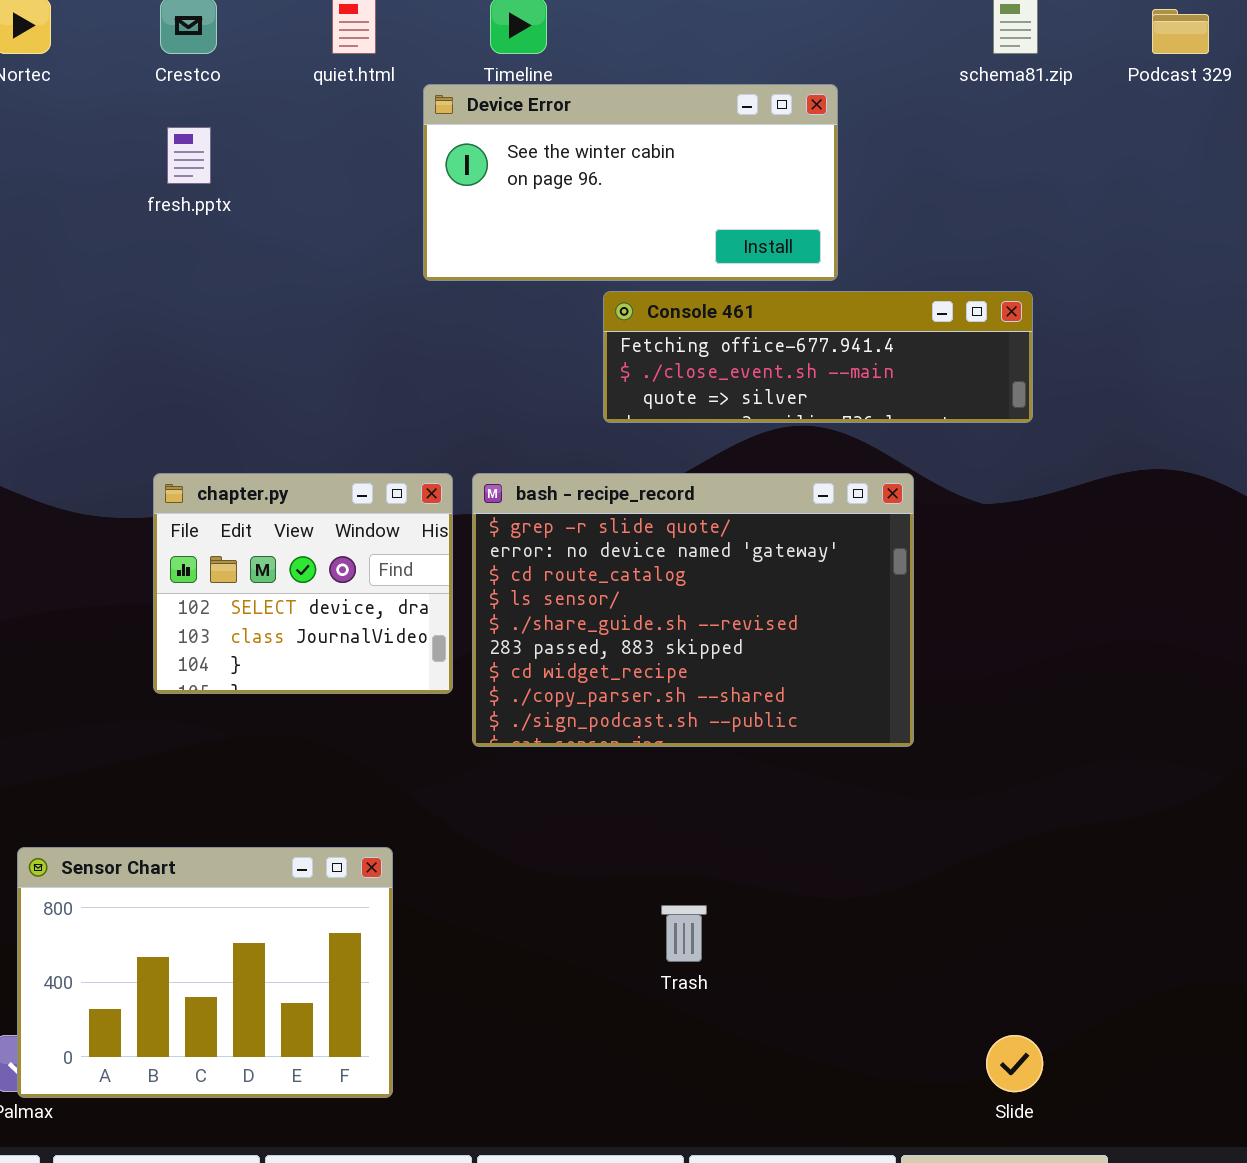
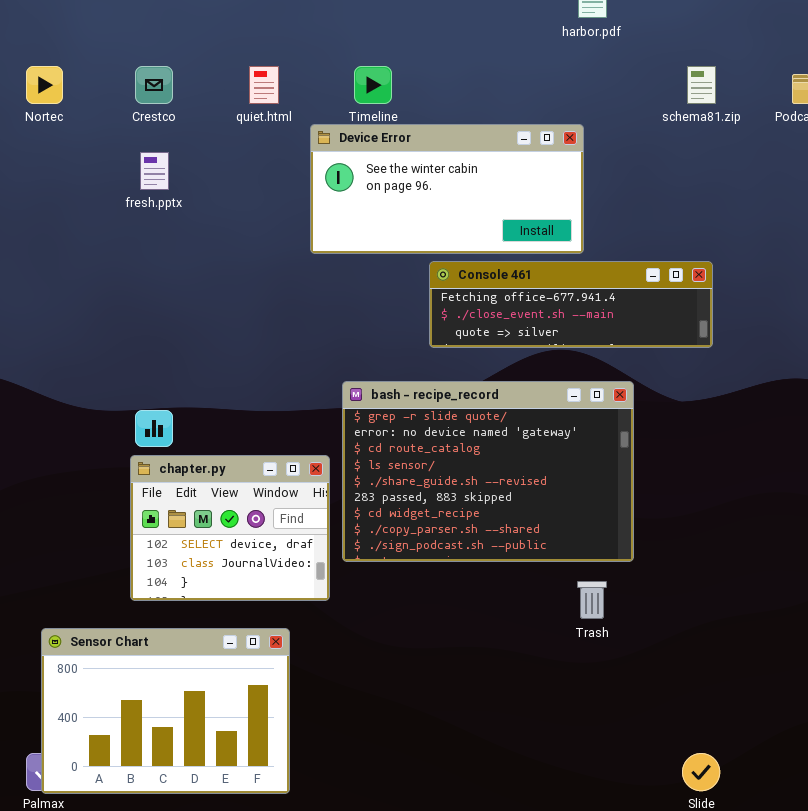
chapter.py: [153,473,453,694] -> [130,455,330,601], moved
Trash: [661,905,707,962] -> [577,581,607,619], moved

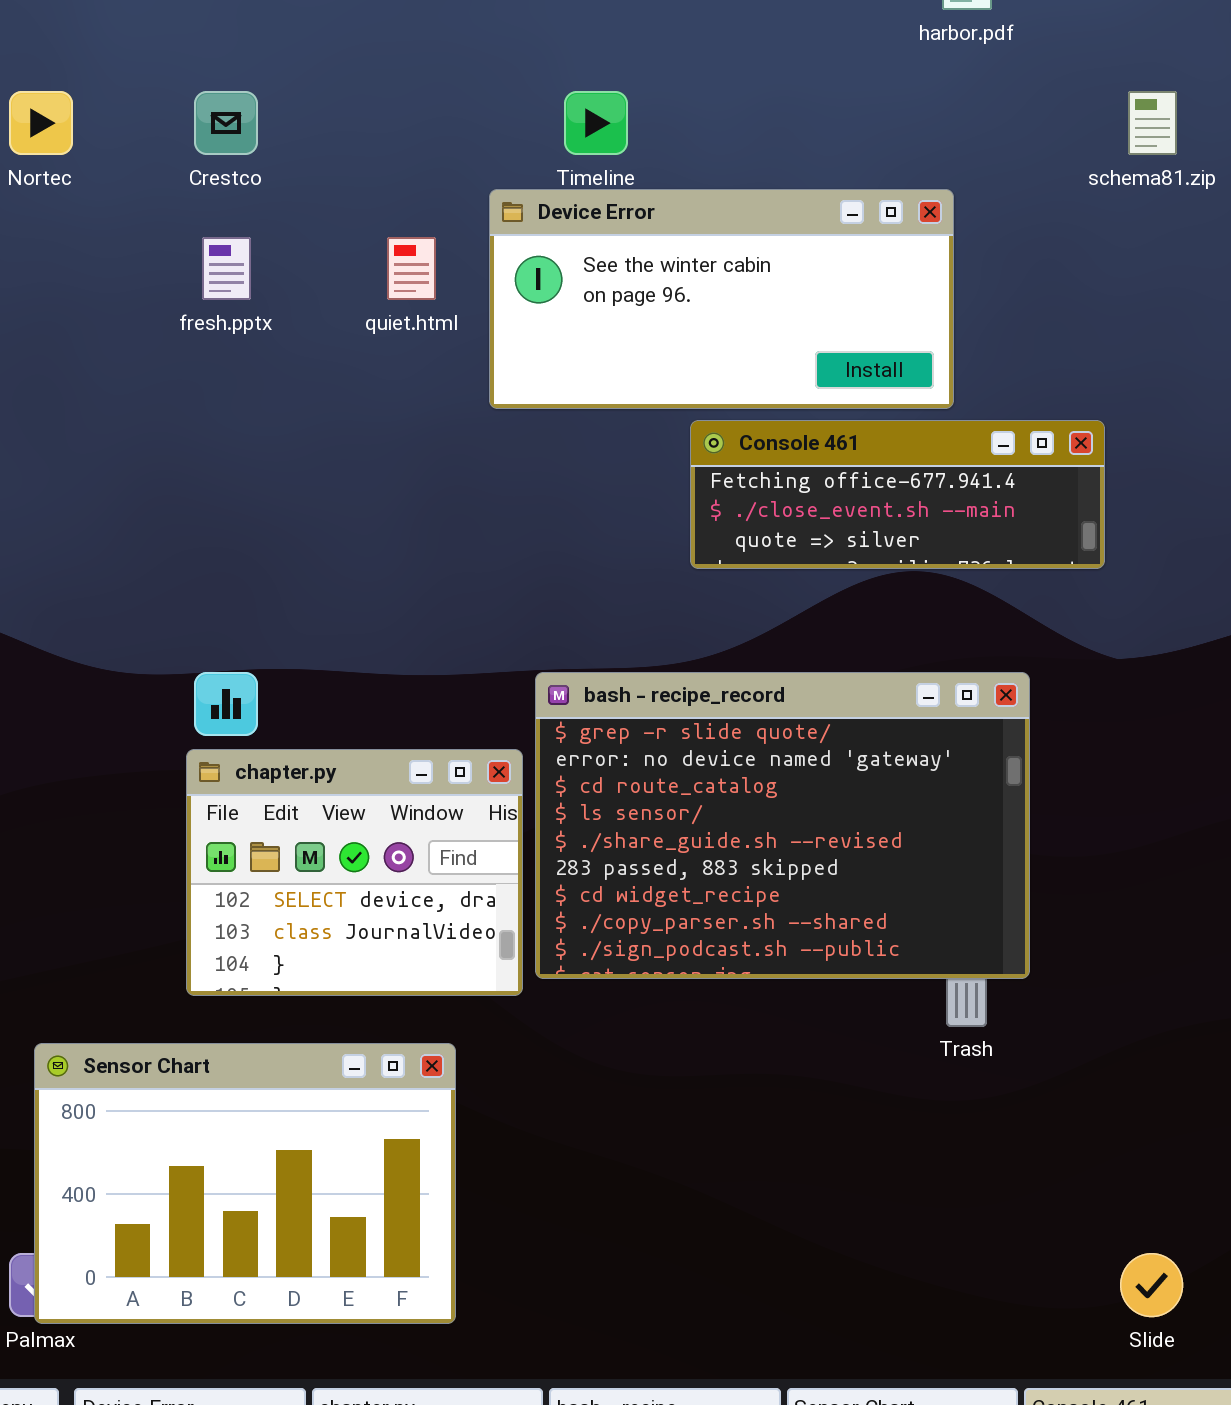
quiet.html: [249,66,279,104] -> [387,237,436,300], moved
Console 461: [429,261,713,348] -> [690,420,1105,569], resized
bash - recipe_record: [342,381,634,562] -> [535,672,1030,979], moved

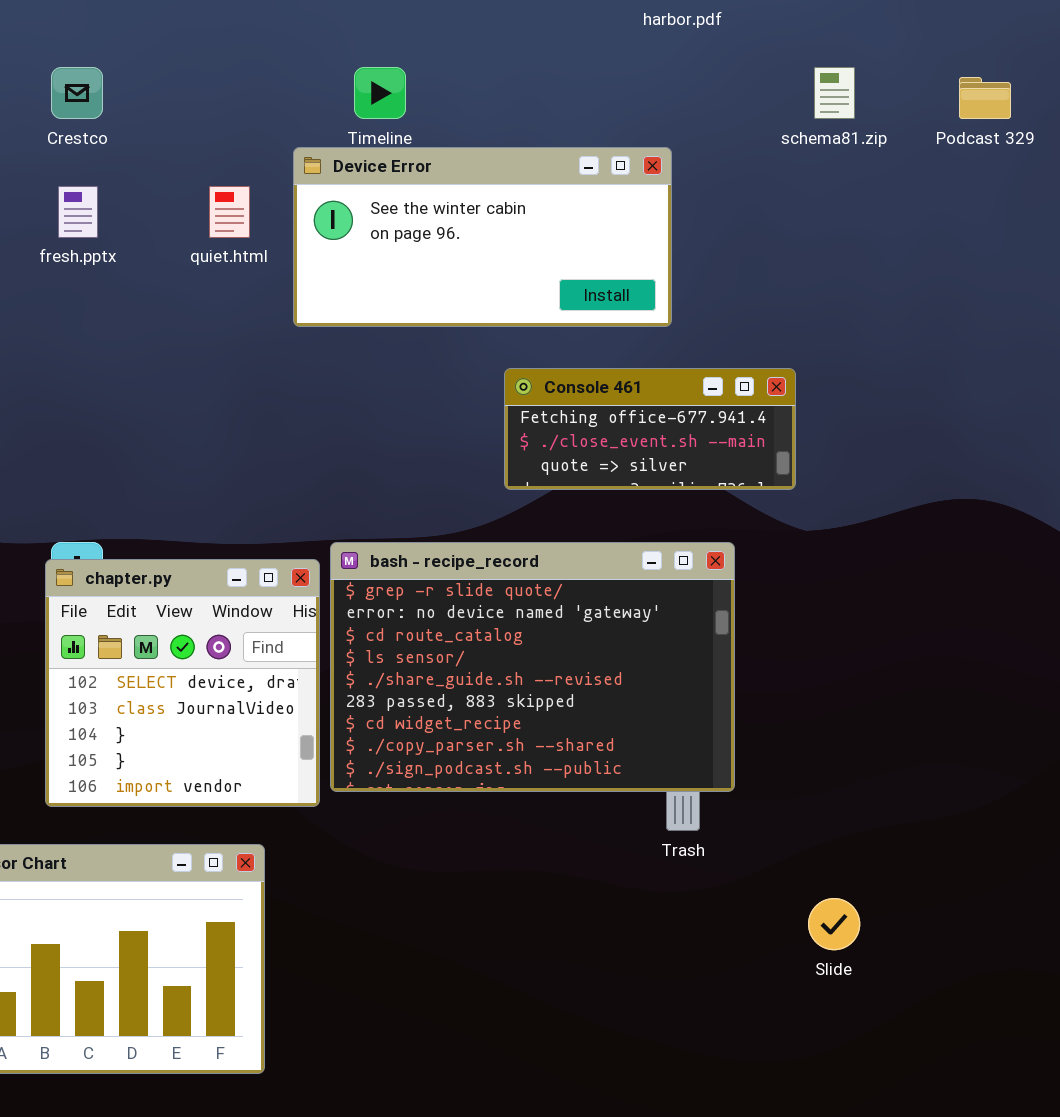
Console 461: [690,420,1105,569] -> [504,368,796,490], moved, resized
chapter.py: [186,749,523,996] -> [45,559,320,807], resized
Slide: [1120,1253,1183,1317] -> [808,898,860,950], moved

